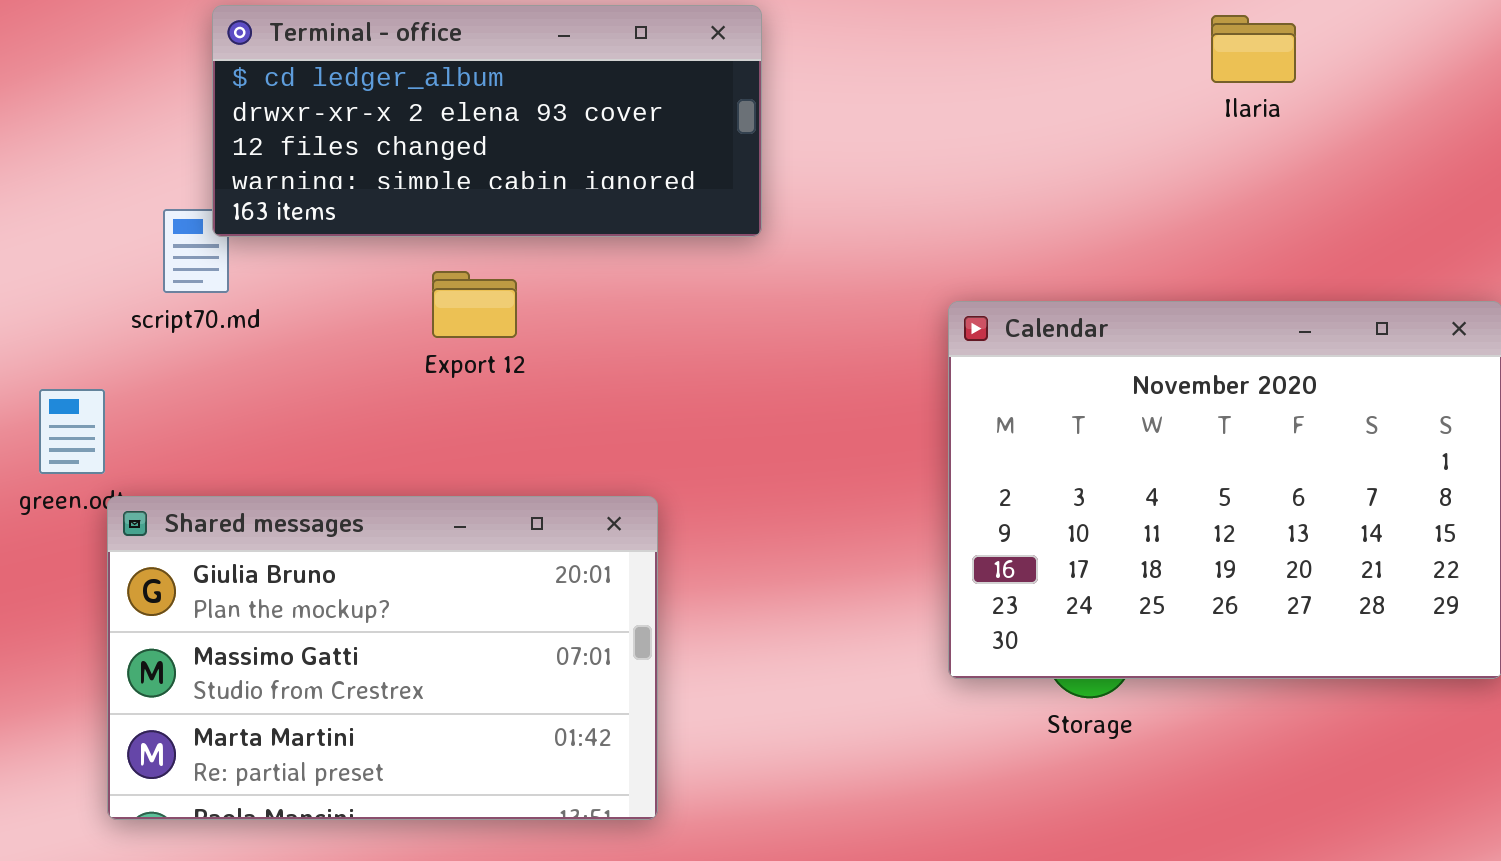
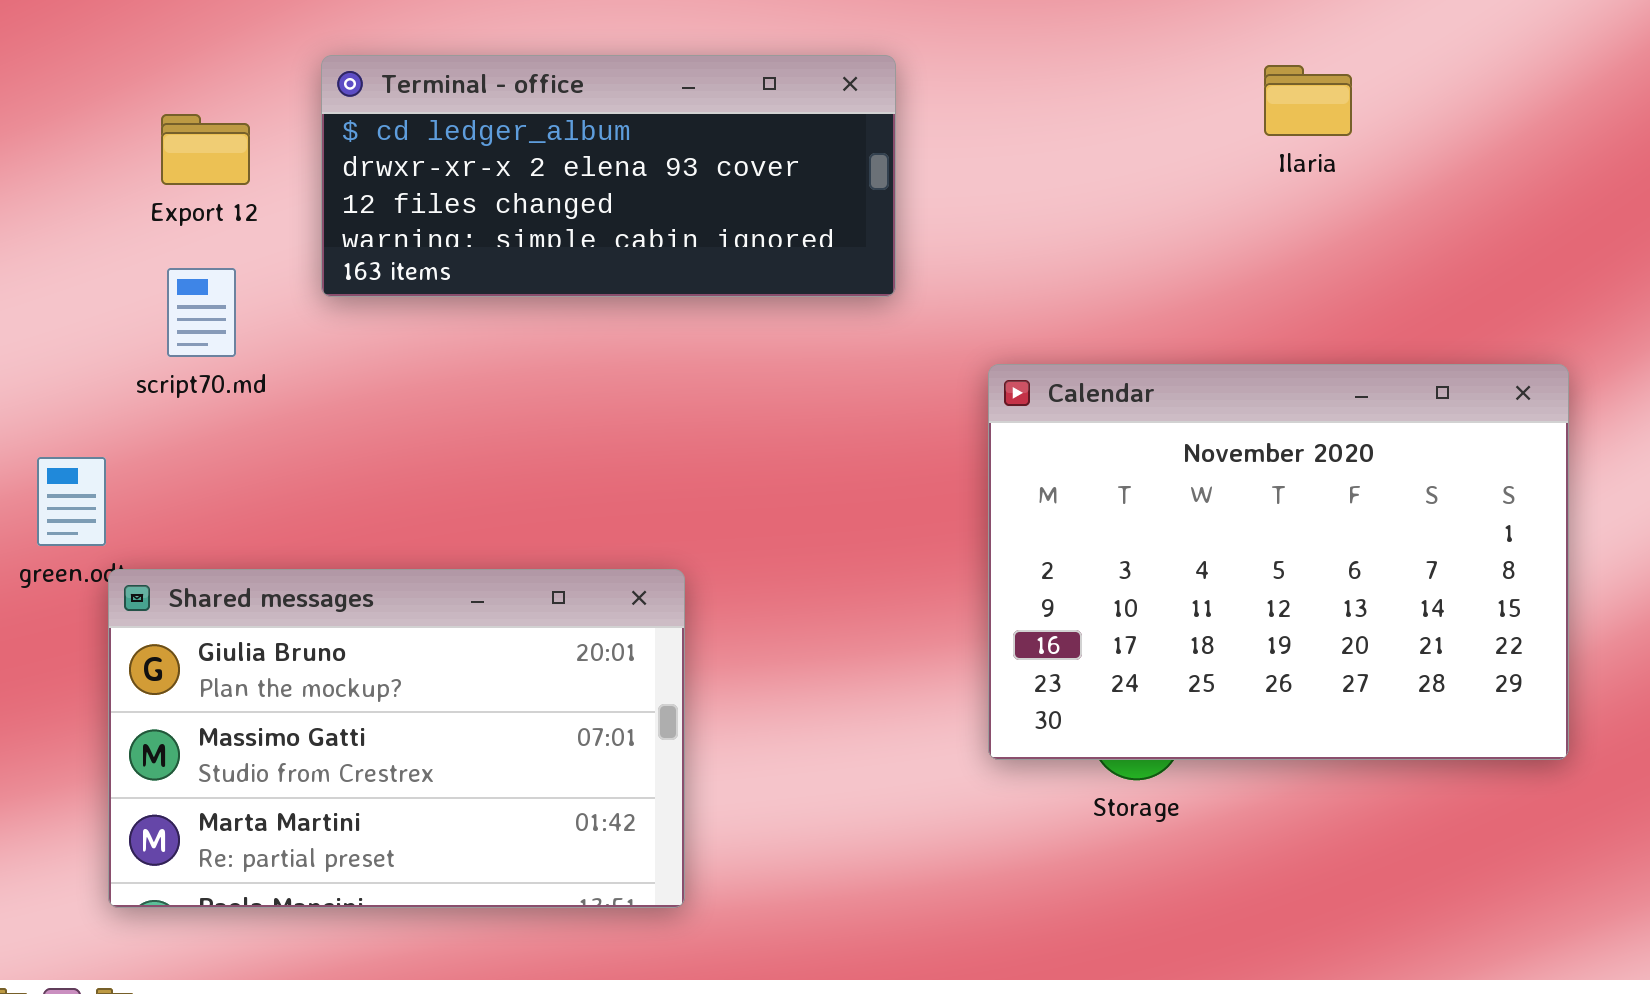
Terminal - office: [212,5,762,237] -> [321,55,896,297], moved
Export 12: [432,271,517,338] -> [161,114,250,185], moved

